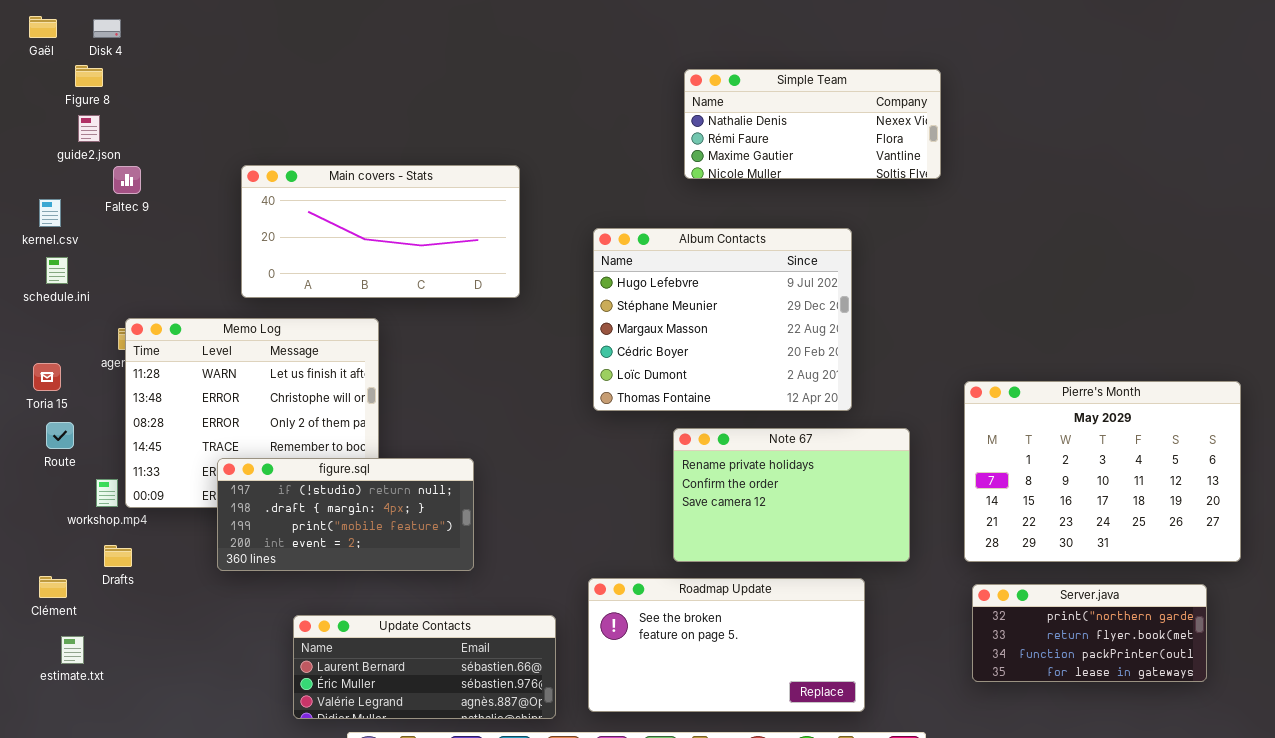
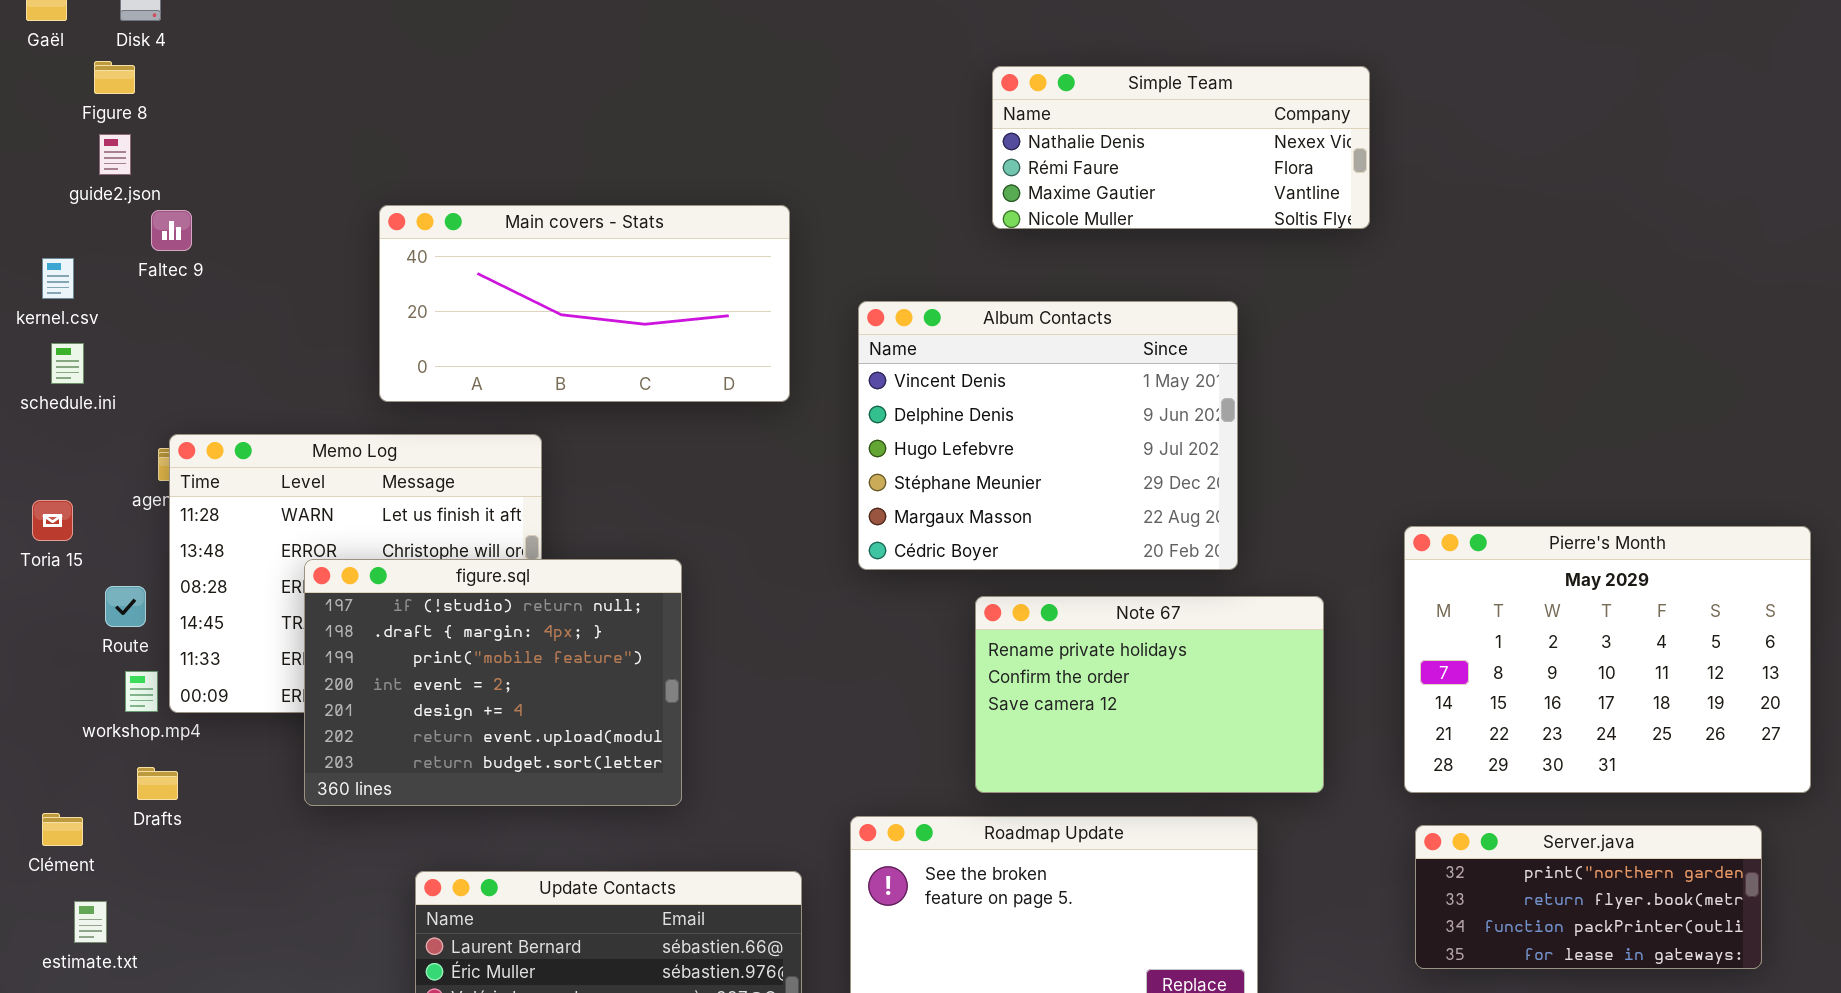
Main covers - Stats: [241,165,520,298] -> [379,205,790,402], moved
Album Contacts: [593,228,852,411] -> [858,301,1238,570], scrolled up 2 rows
Route: [46,422,74,449] -> [105,586,146,627], moved
figure.sql: [217,458,474,571] -> [304,559,682,806], resized

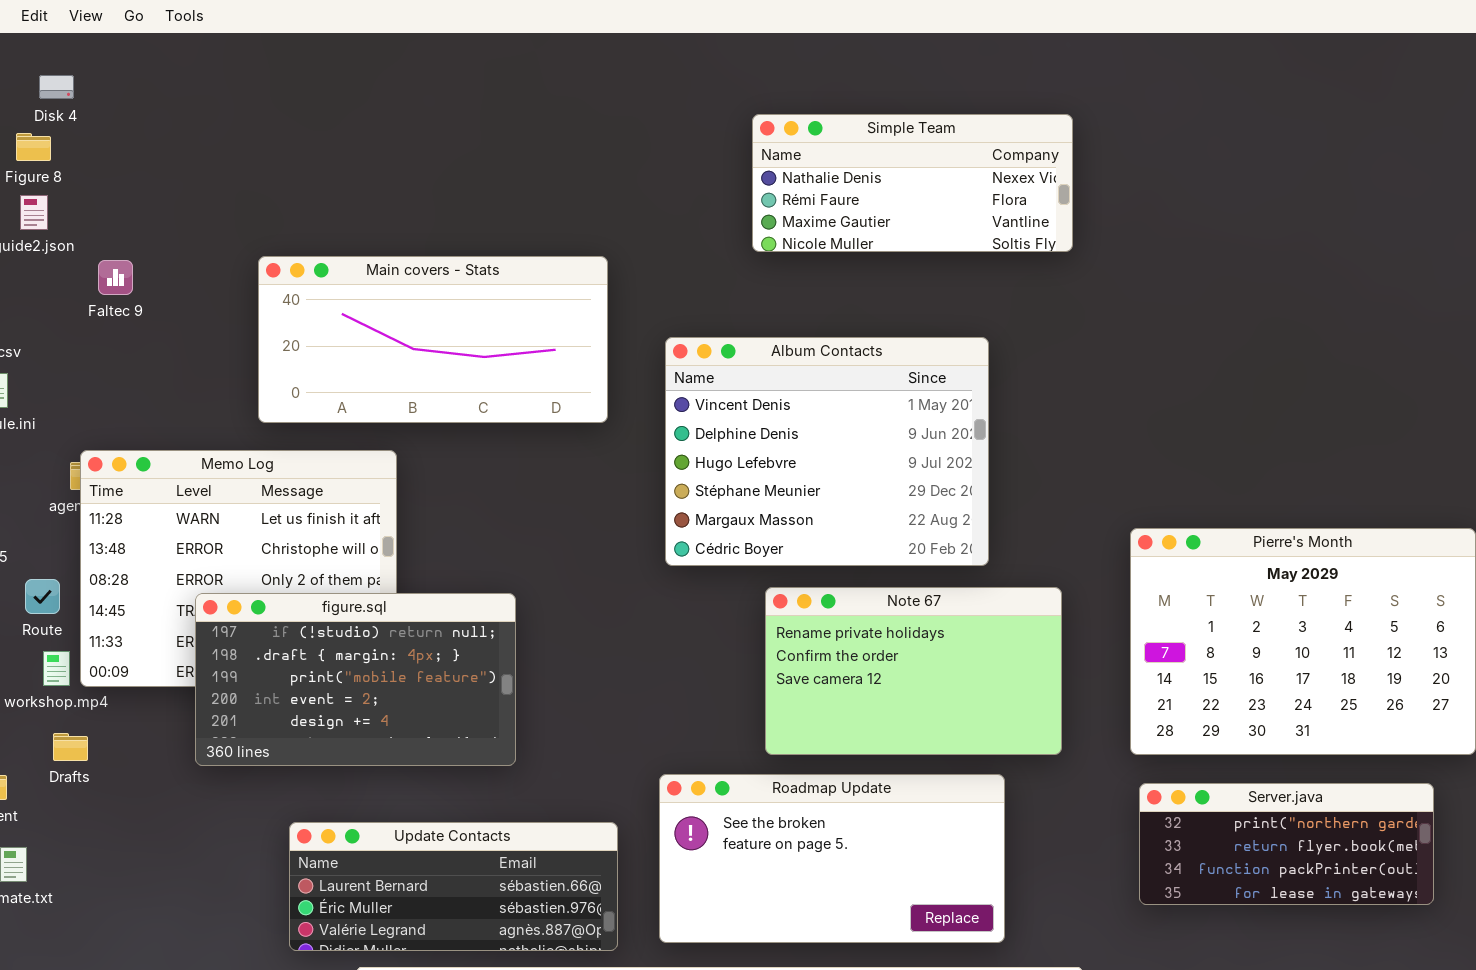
Simple Team: [992,66,1370,229] -> [752,114,1073,252], moved
Faltec 9: [151,210,192,251] -> [98,260,133,295], moved
figure.sql: [304,559,682,806] -> [195,593,516,766], resized

